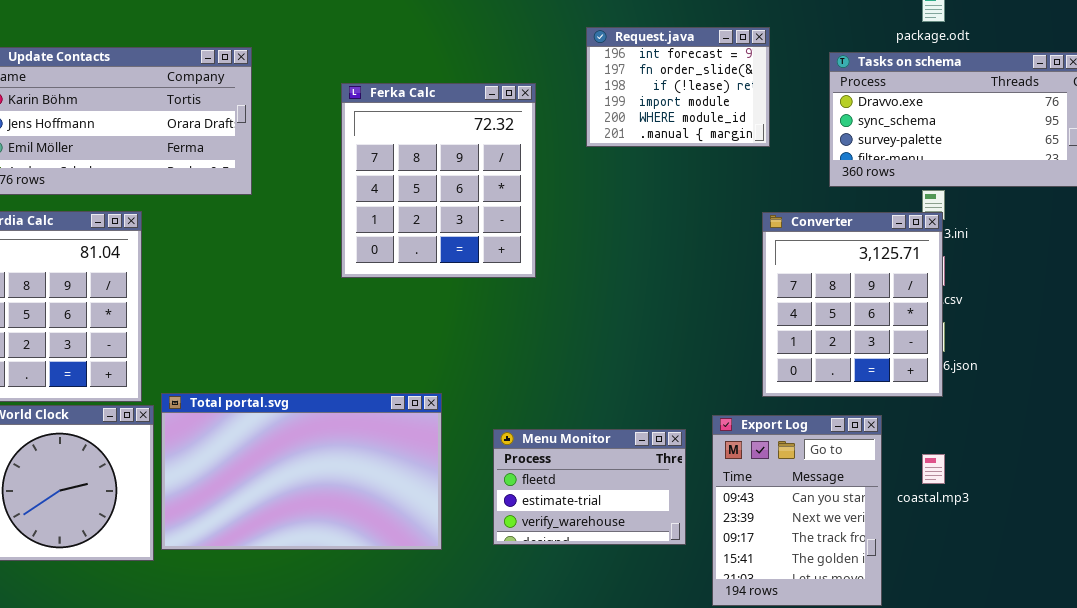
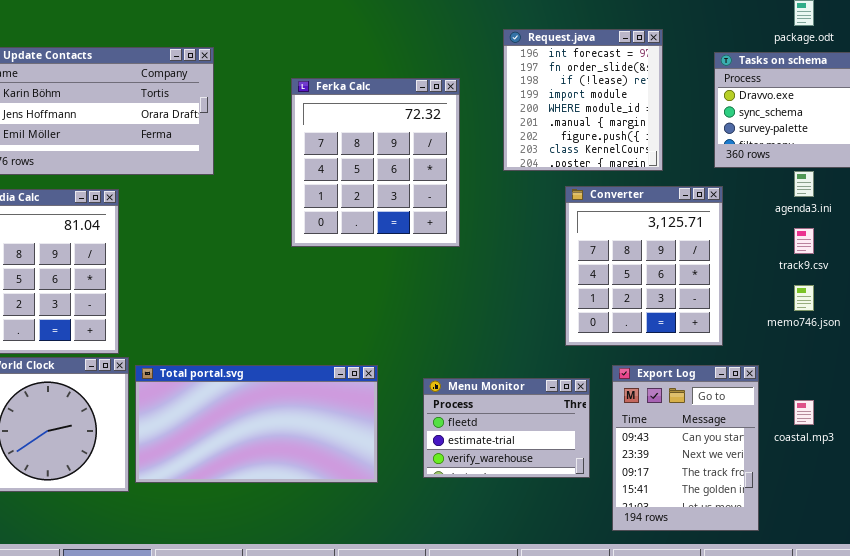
Request.java: [586,27,770,147] -> [503,29,663,171], resized
Converter: [762,212,943,397] -> [565,186,723,346], moved
Total portal.svg: [161,393,442,550] -> [135,365,378,483], resized

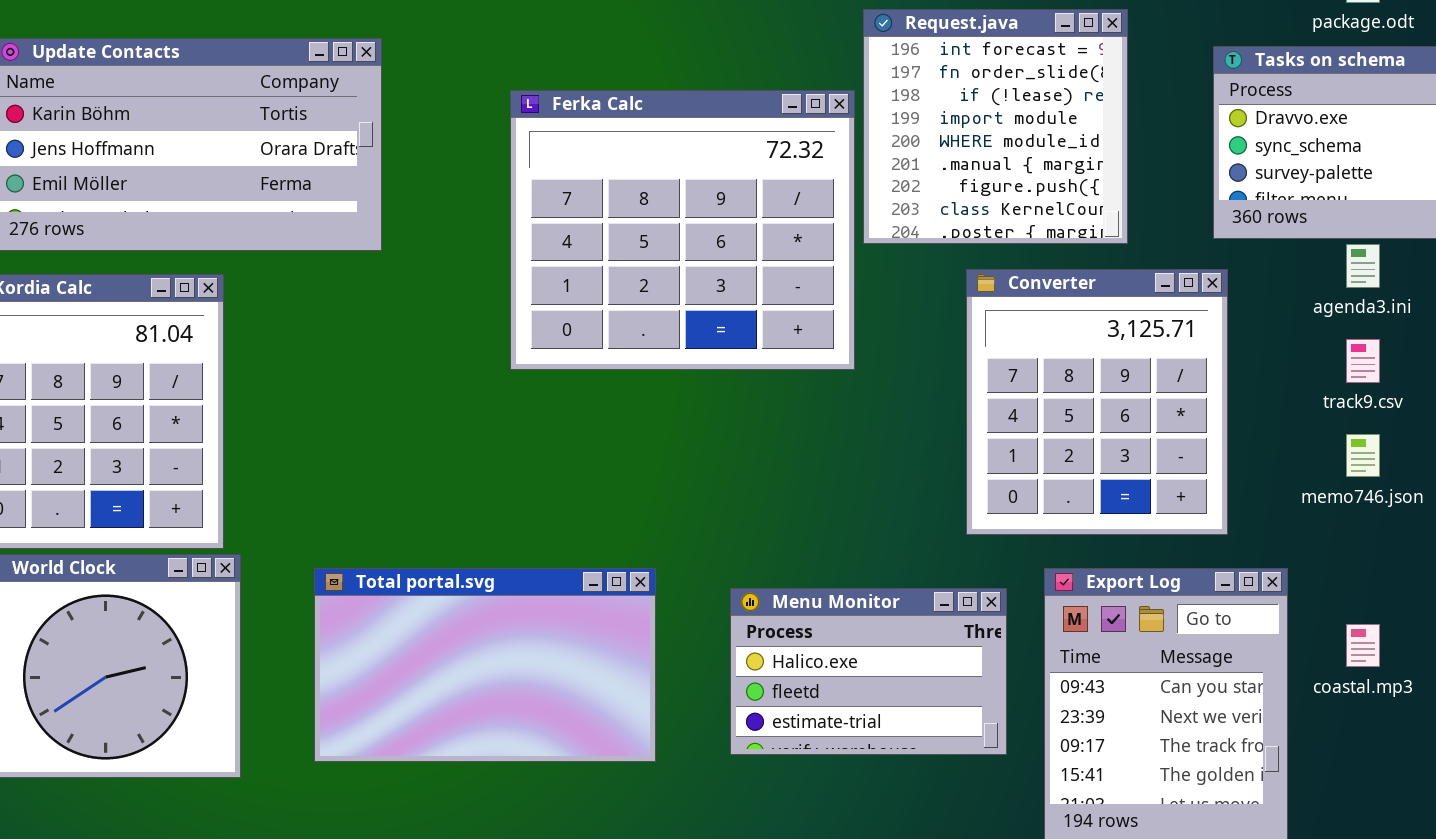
Ferka Calc: [291,78,460,247] -> [510,90,855,370], resized
Total portal.svg: [135,365,378,483] -> [314,568,656,762], resized
Menu Monitor: [423,378,590,478] -> [730,588,1007,755], scrolled up 1 row

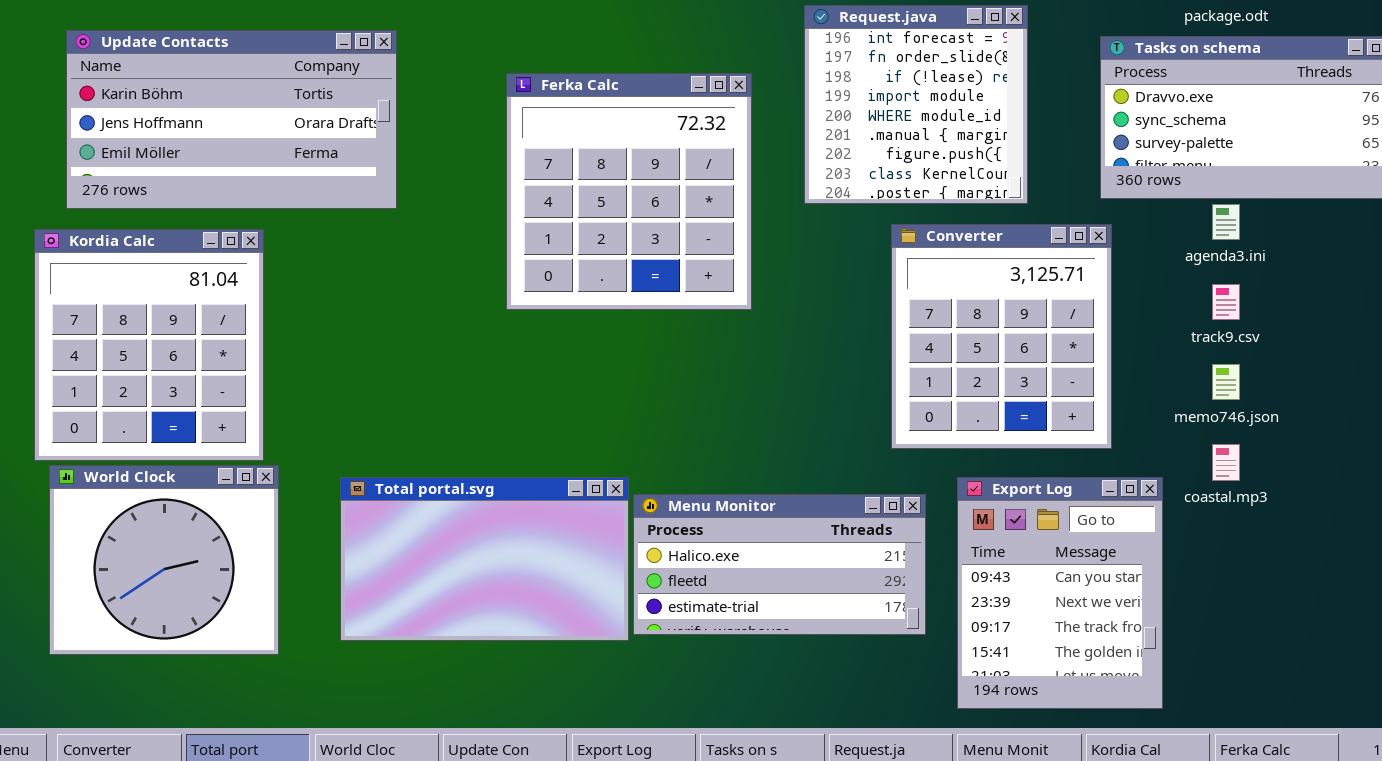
Ferka Calc: [510,90,855,370] -> [506,73,752,310], resized
Menu Monitor: [730,588,1007,755] -> [633,494,926,635], resized
coastal.mp3: [1346,624,1380,667] -> [1212,444,1240,481], moved

